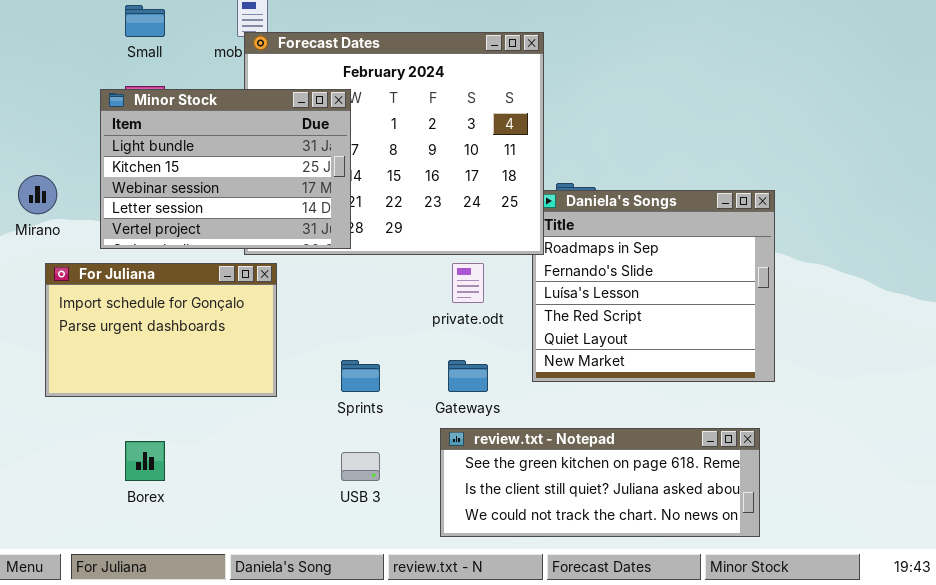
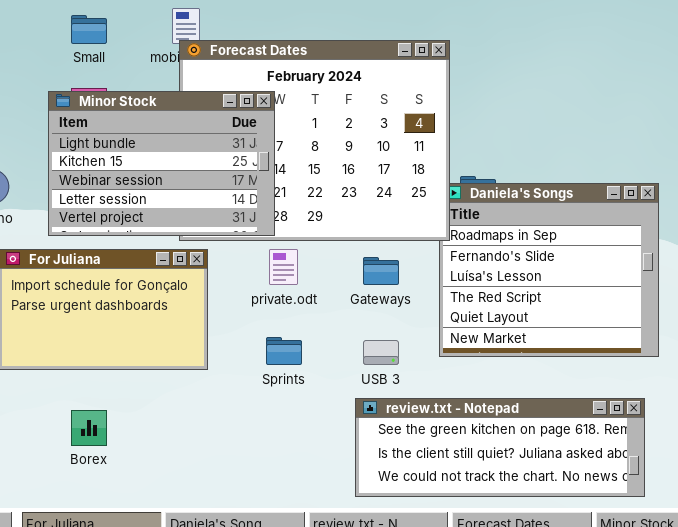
private.odt: [452,263,484,303] -> [269,249,298,285], moved
Gateways: [448,360,488,392] -> [363,257,399,285], moved
USB 3: [341,452,380,481] -> [363,340,399,365], moved

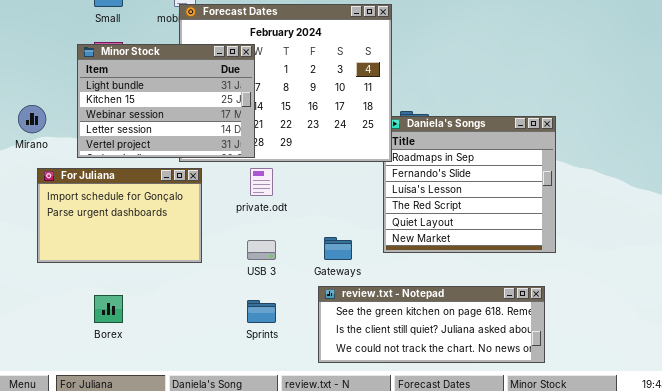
Gateways: [363,257,399,285] -> [324,237,352,260], moved
Sprints: [266,337,302,365] -> [247,300,276,323], moved
USB 3: [363,340,399,365] -> [247,240,276,260], moved

